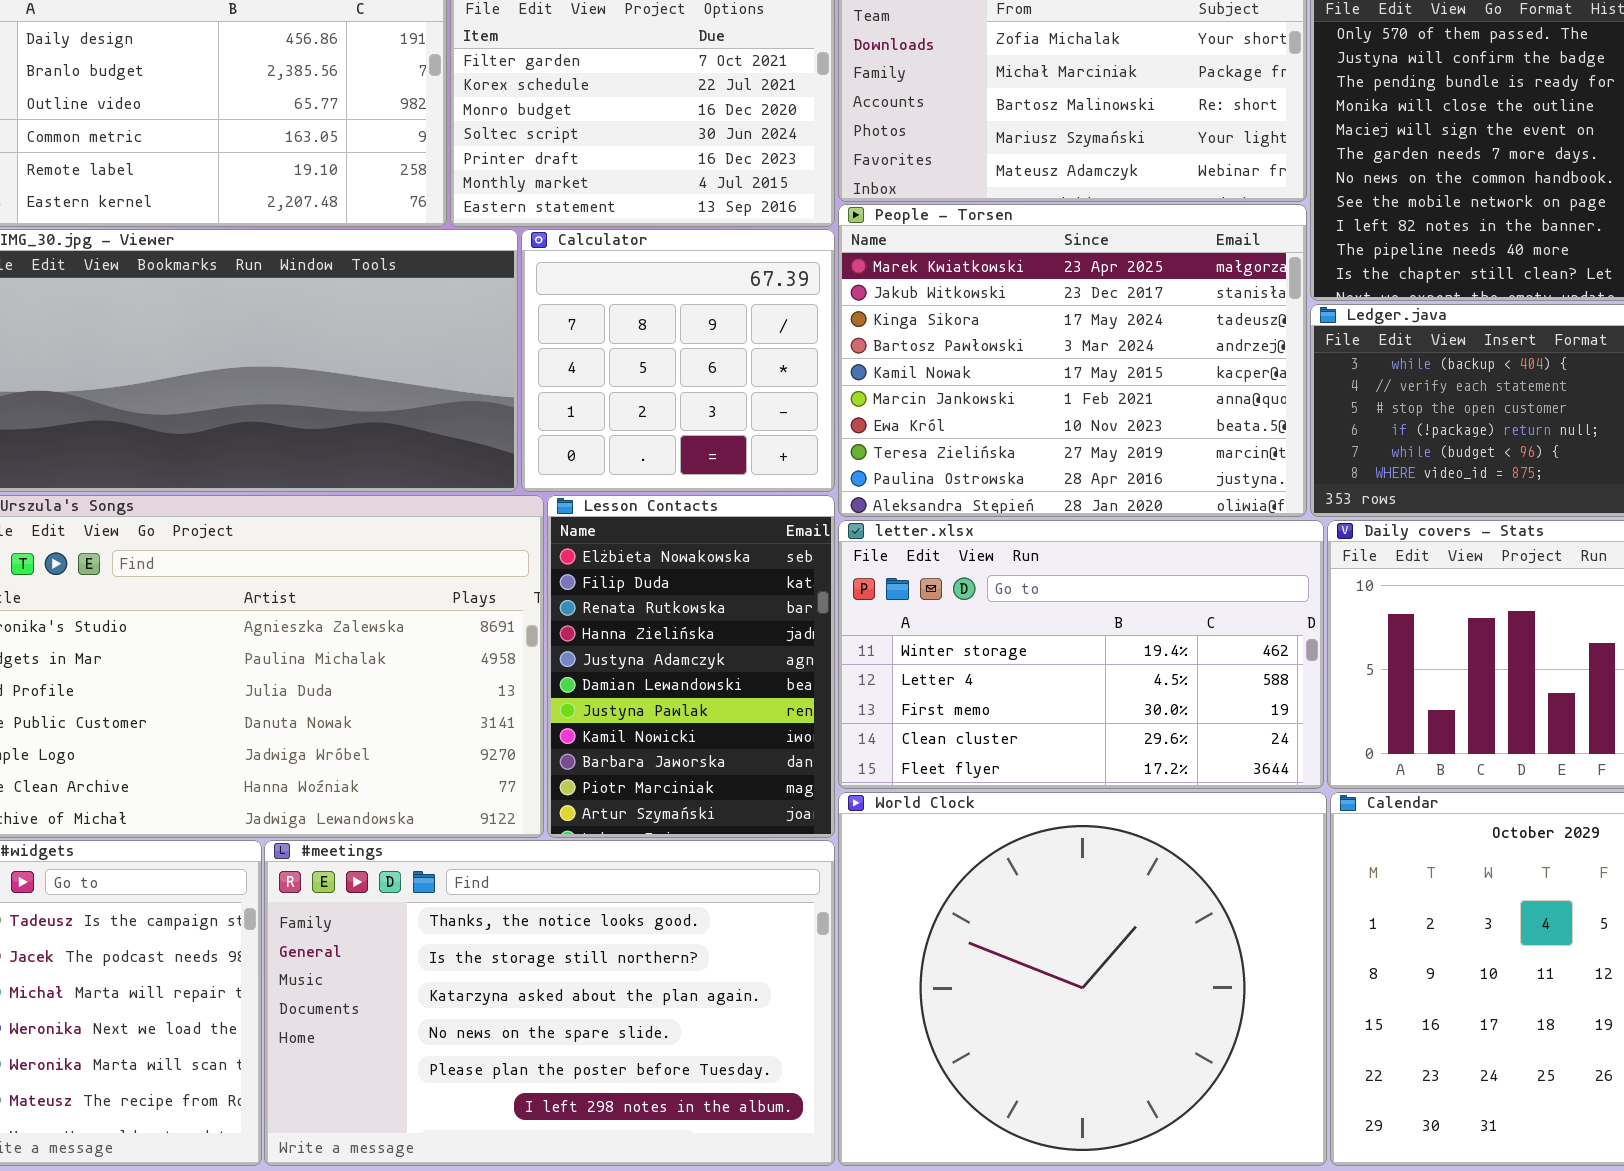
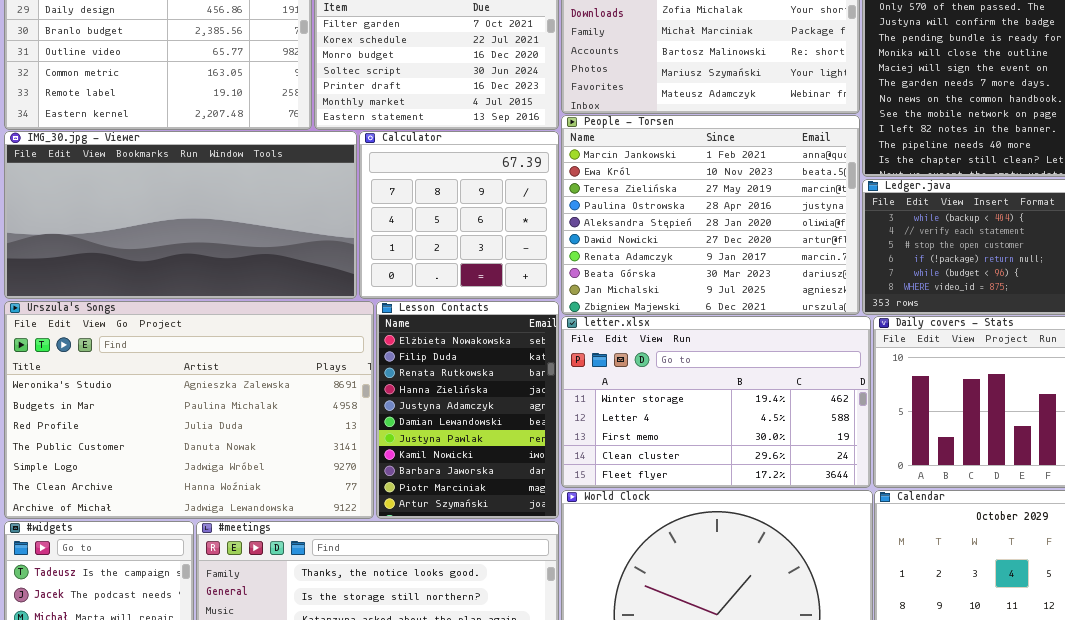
People - Torsen: [838,204,1307,517] -> [561,115,860,315], scrolled down 5 rows

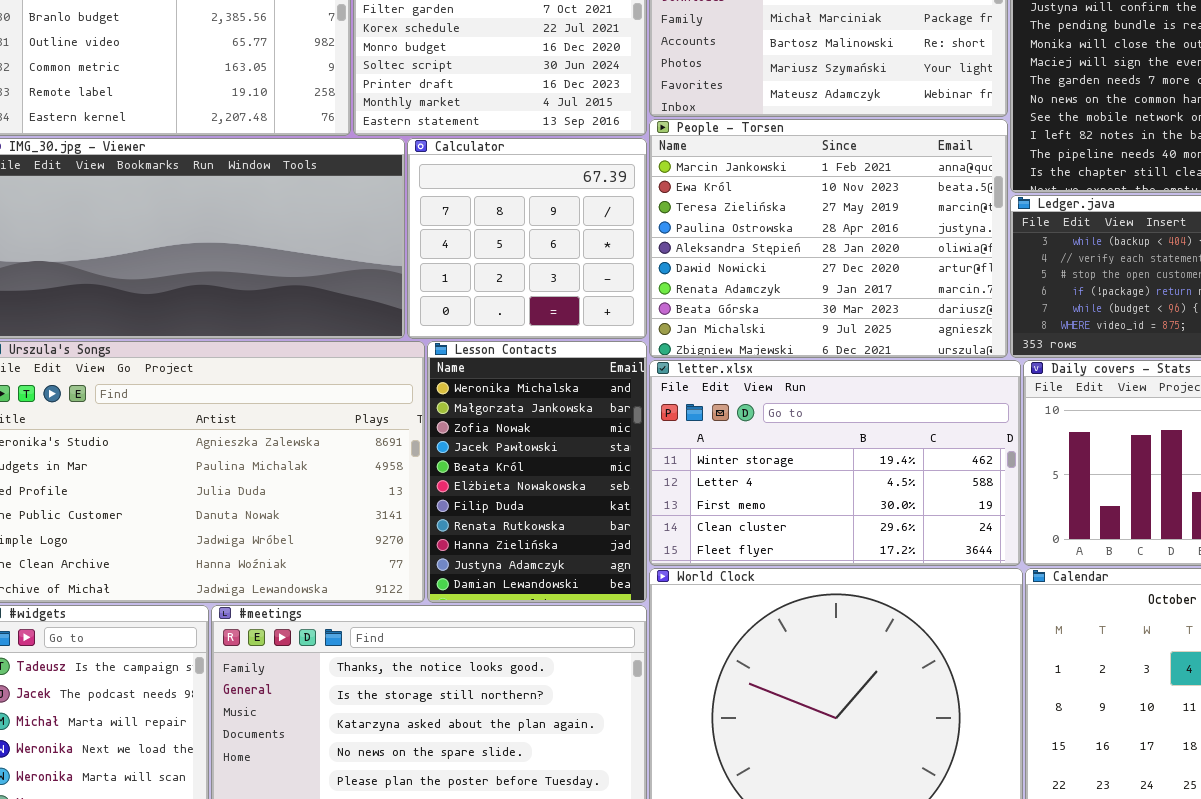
Lesson Contacts: [376,301,559,519] -> [427,341,647,603], scrolled up 5 rows

